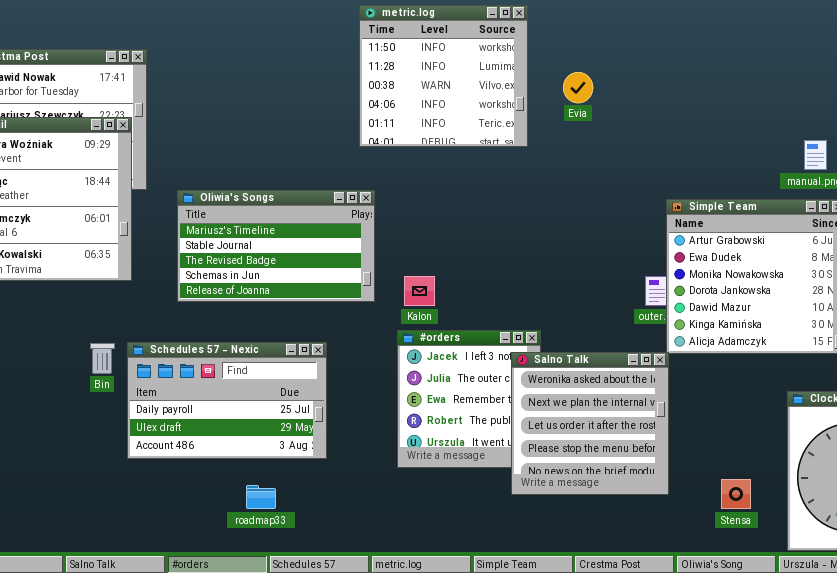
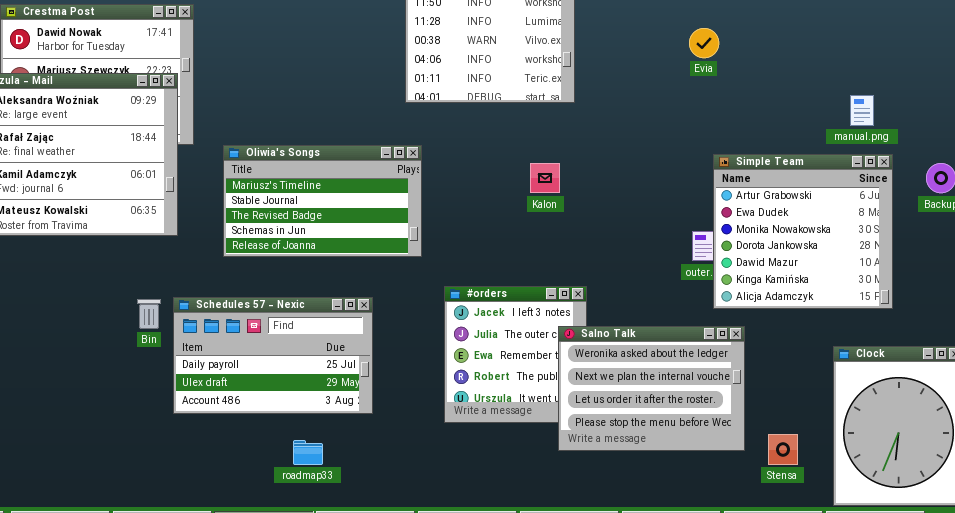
Evia: [563,72,593,103] -> [689,28,719,58], moved
Kalon: [404,276,435,306] -> [530,163,560,193], moved
Salno Talk: [511,352,669,495] -> [558,326,745,451], resized

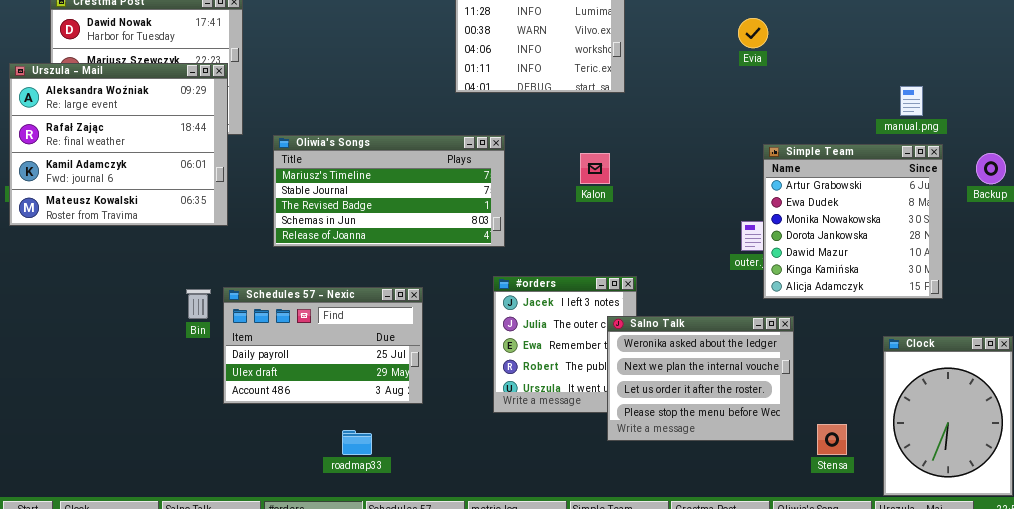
Oliwia's Songs: [223,145,422,257] -> [273,135,505,247], resized

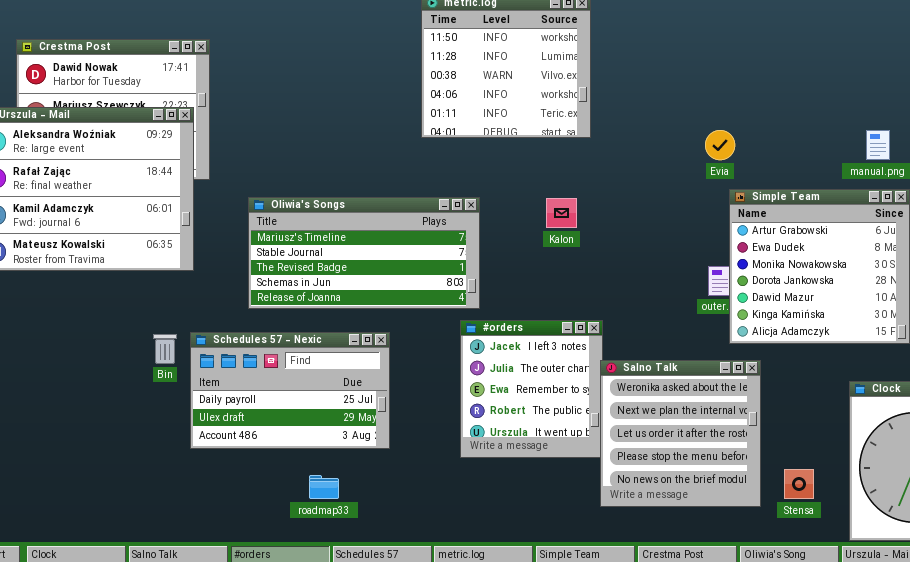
Evia: [738,18,768,48] -> [705,130,735,160], moved
Oliwia's Songs: [273,135,505,247] -> [248,197,480,309], moved
Salno Talk: [607,316,794,441] -> [600,360,761,507], resized

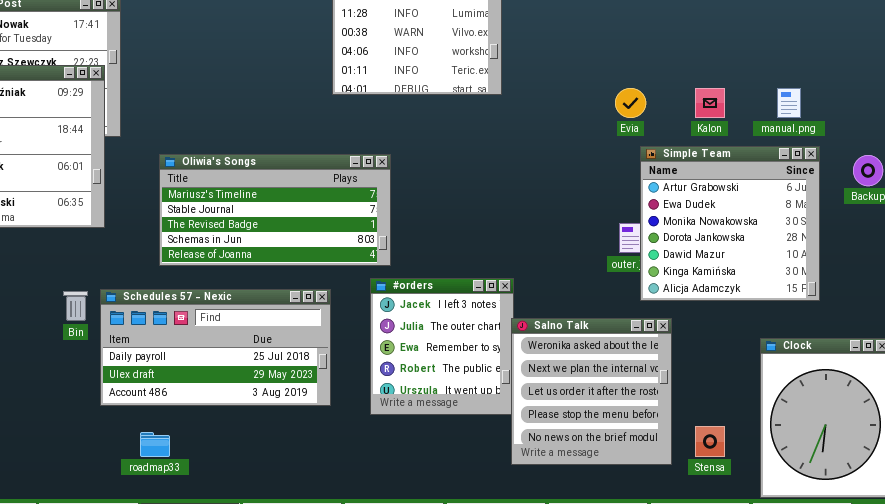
Kalon: [546,198,577,228] -> [695,88,725,118], moved
Schedules 57 - Nexic: [190,332,390,449] -> [100,289,331,406], resized
roadmap33: [309,475,339,499] -> [140,432,170,457], moved

